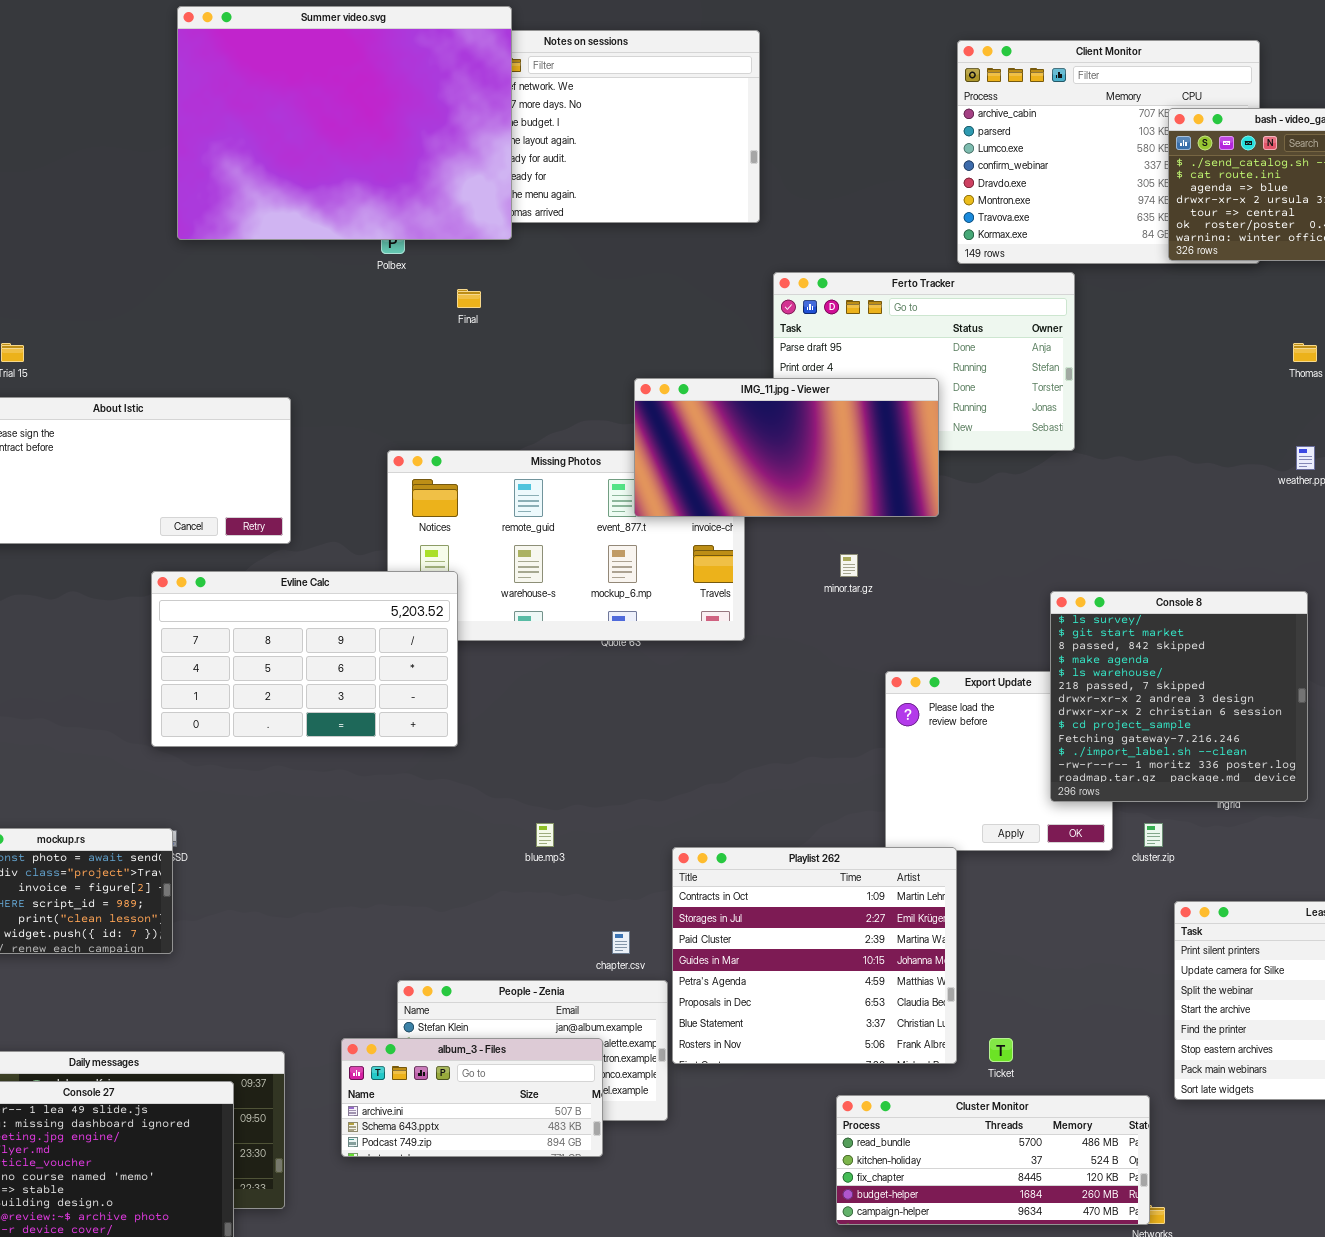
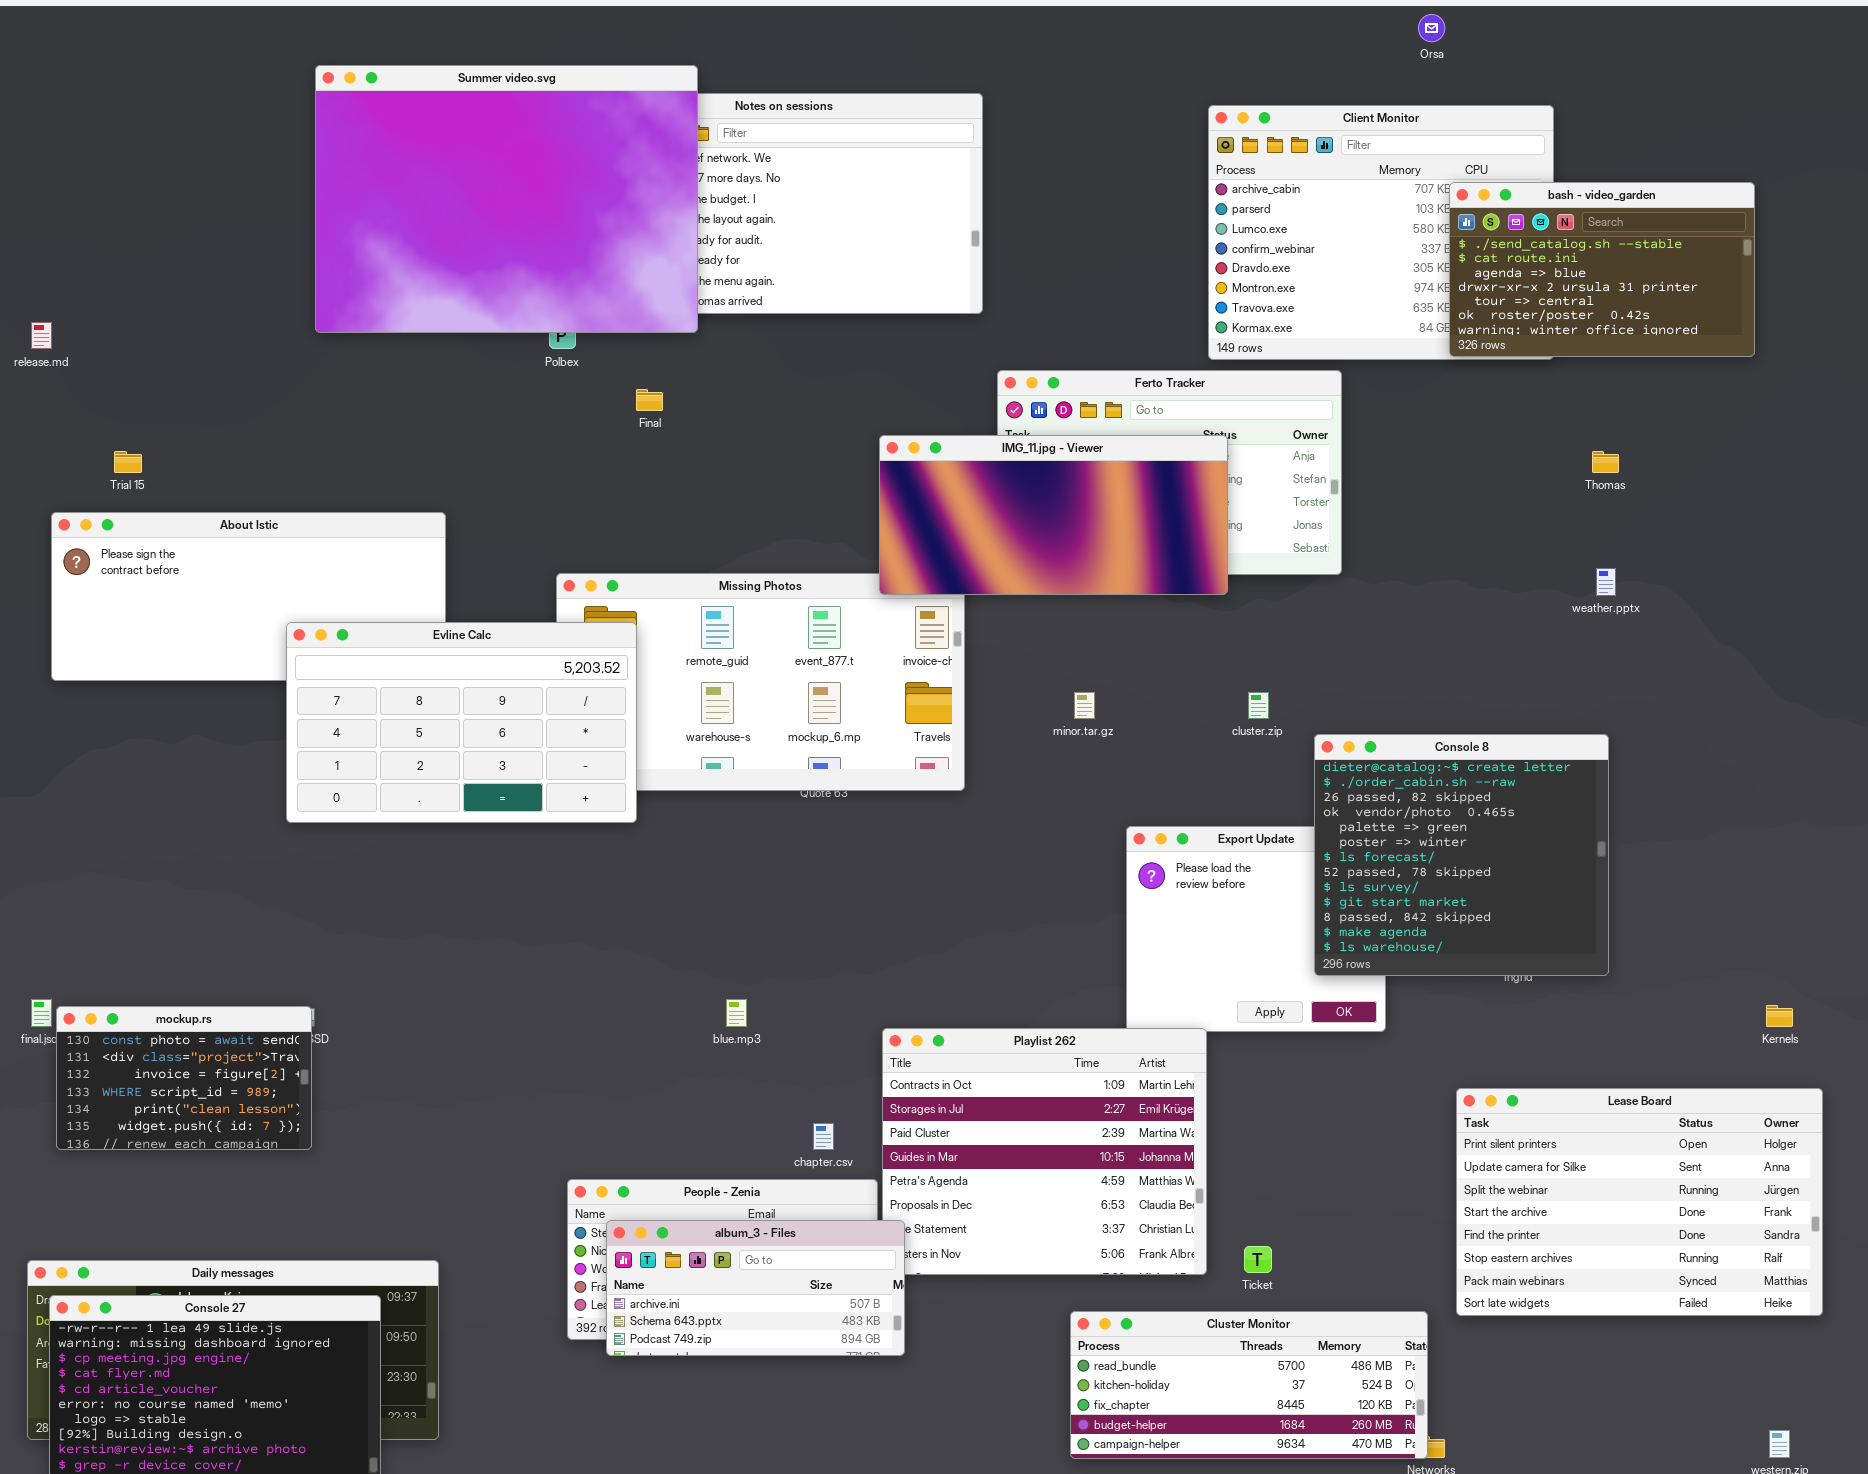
IMG_11.jpg - Viewer: [634,378,939,517] -> [879,435,1228,595], moved
Evline Calc: [151,571,458,747] -> [286,622,637,823], moved
Console 8: [1050,591,1308,802] -> [1314,734,1609,976], scrolled up 8 rows
cluster.zip: [1144,823,1163,847] -> [1248,692,1269,719], moved
album_3 - Files: [341,1038,603,1157] -> [606,1220,905,1356], moved

